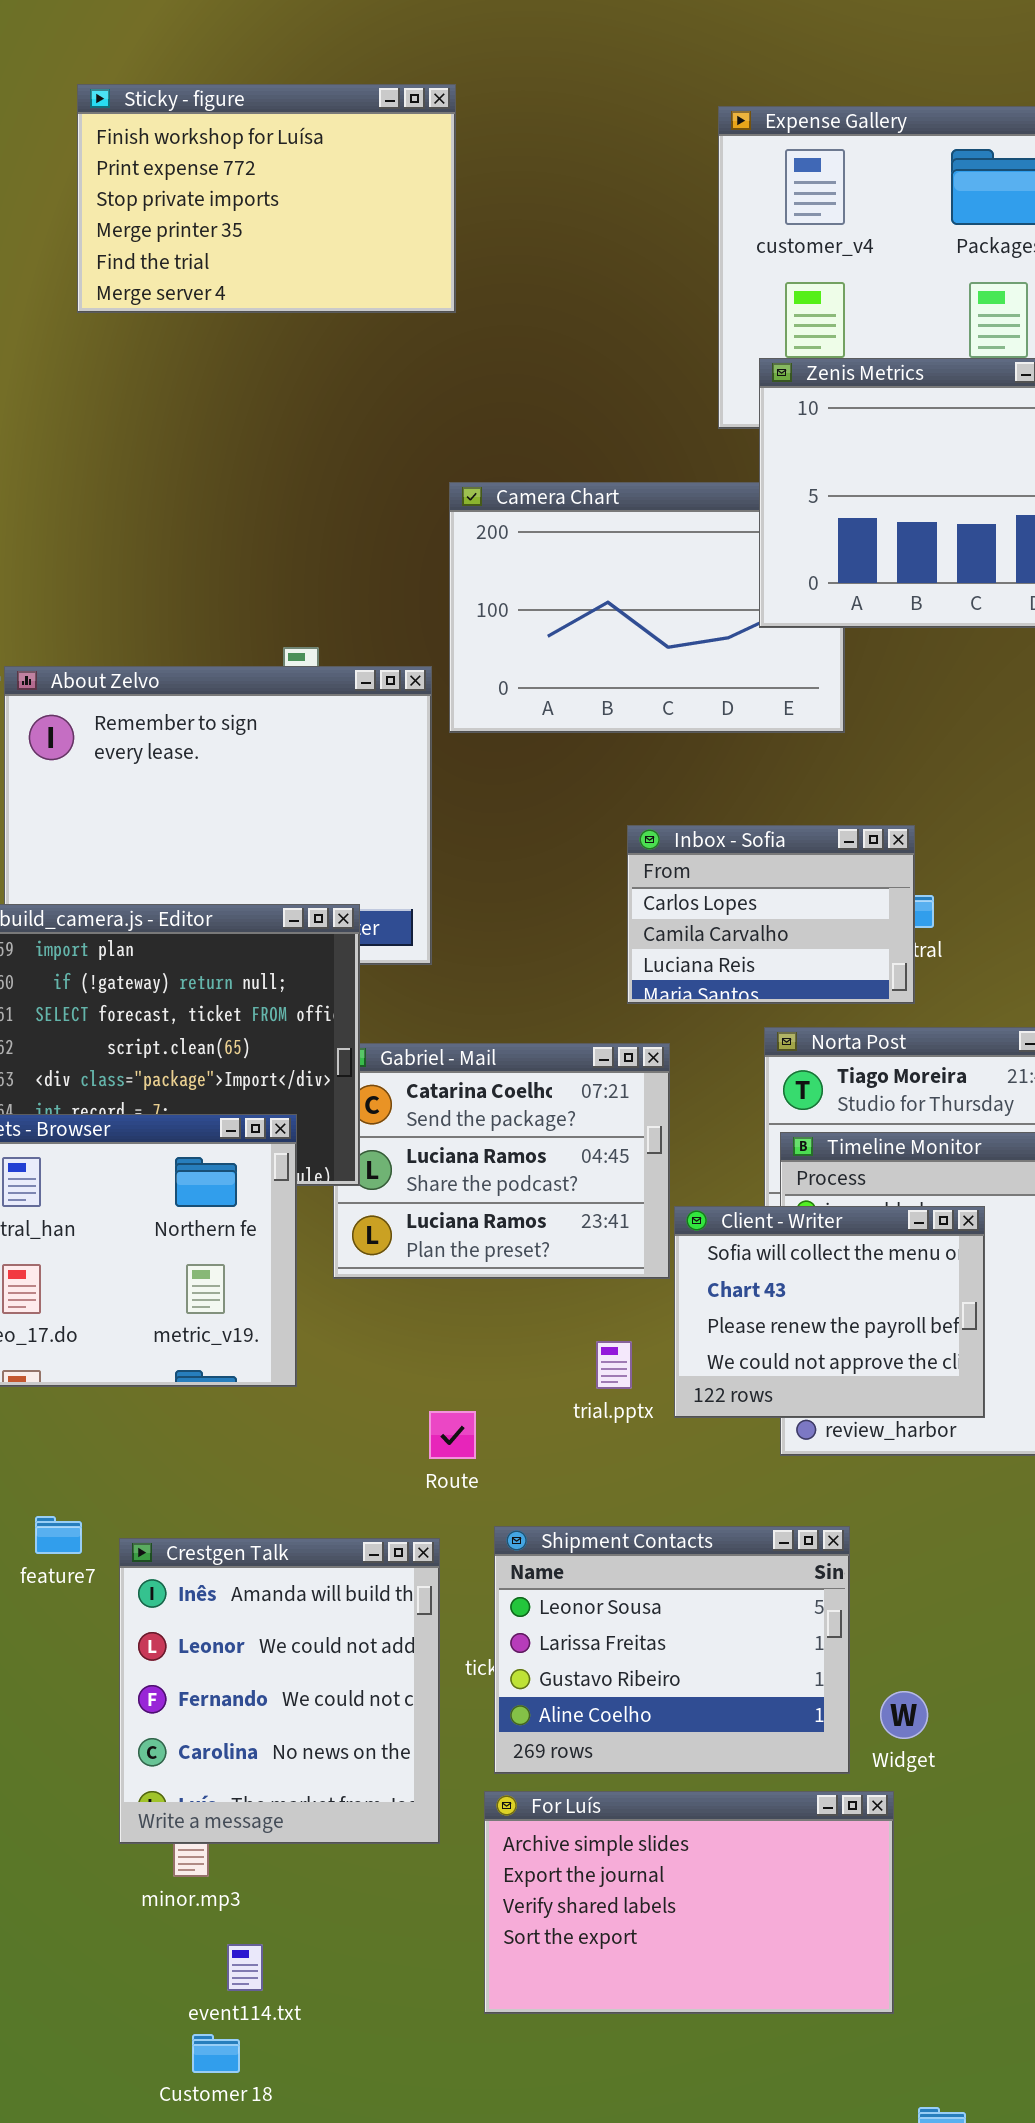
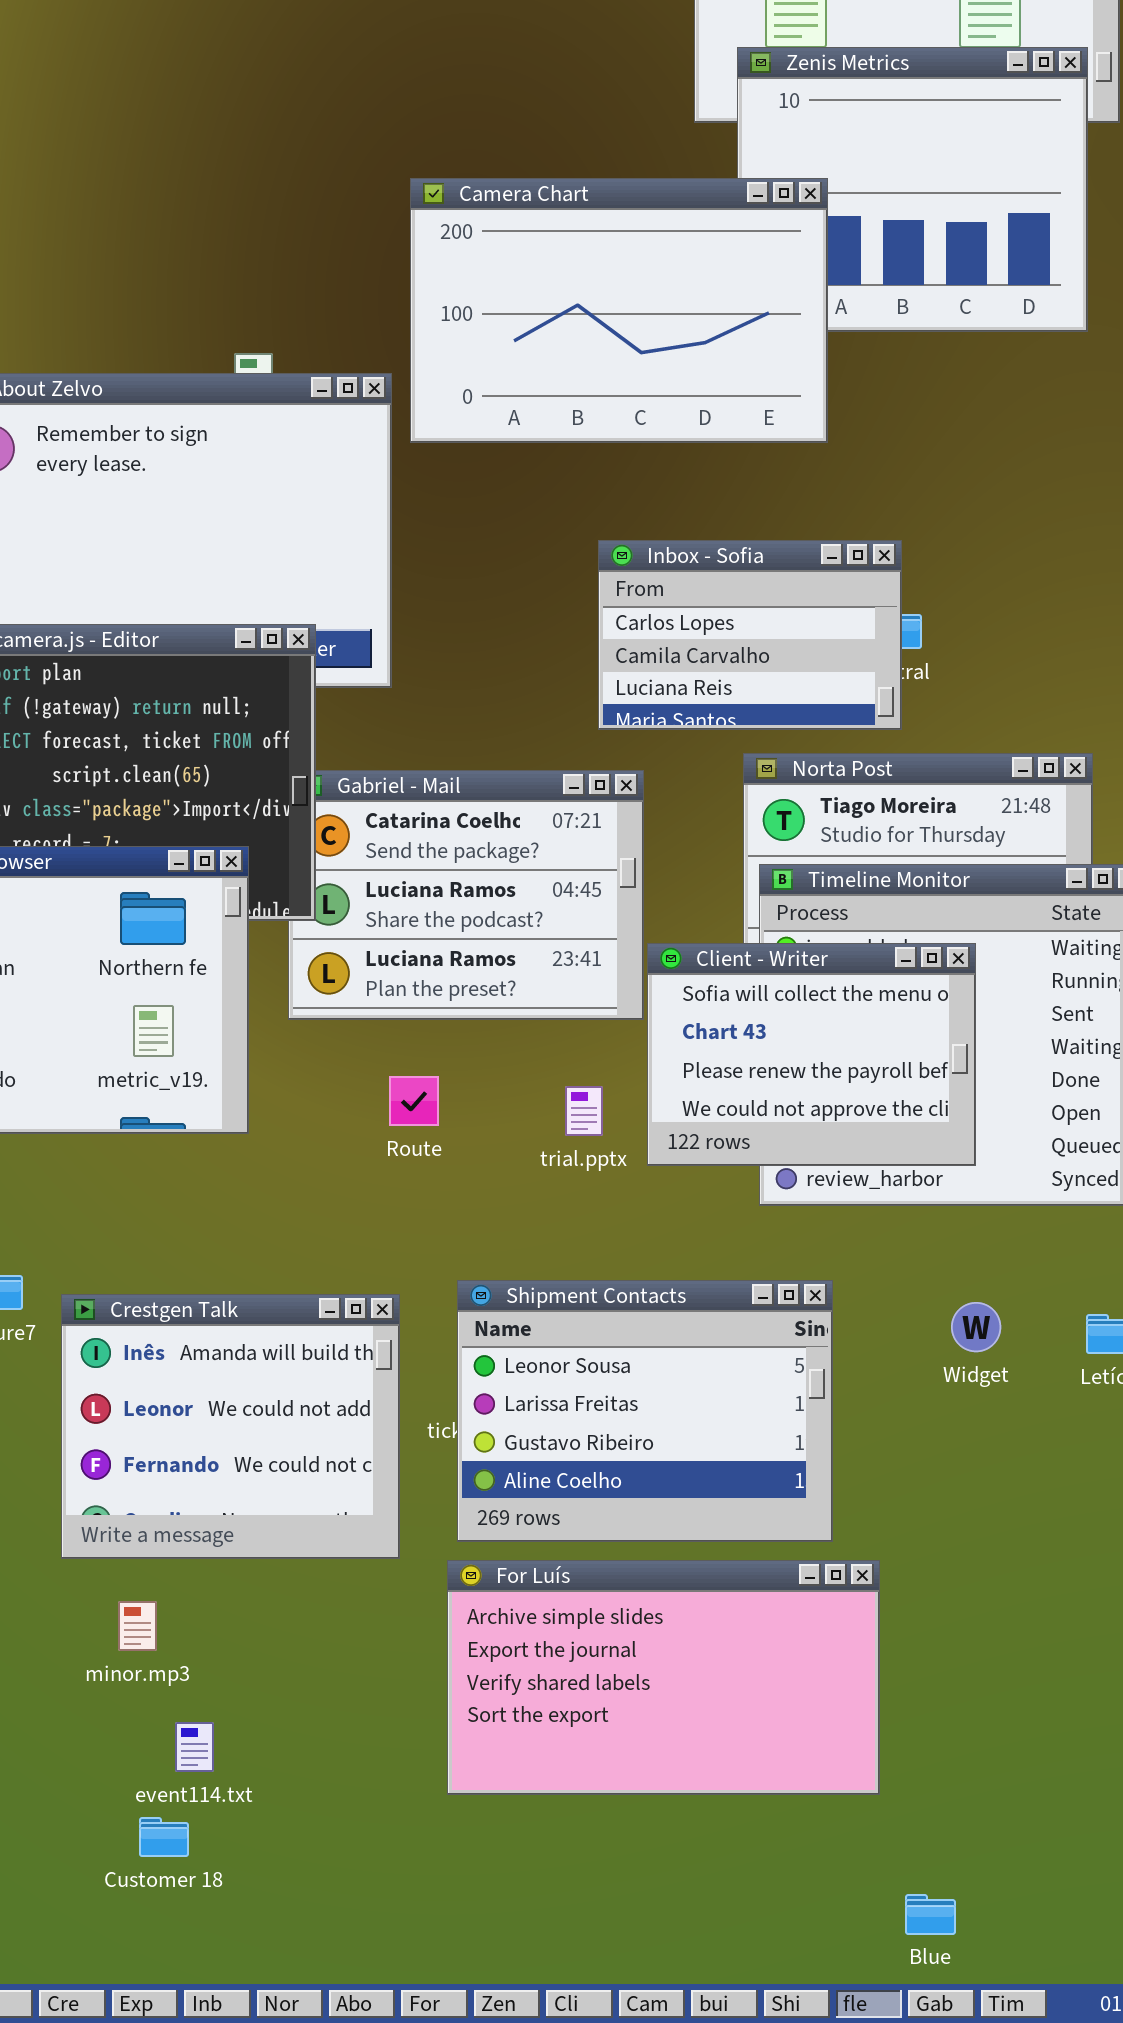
Camera Chart: [449,482,845,733] -> [410,178,828,443], raised
Route: [429,1411,476,1459] -> [389,1076,439,1126], moved
Crestgen Talk: [119,1538,440,1844] -> [61,1294,400,1559], resized
Widget: [880,1691,928,1739] -> [951,1302,1001,1352], moved

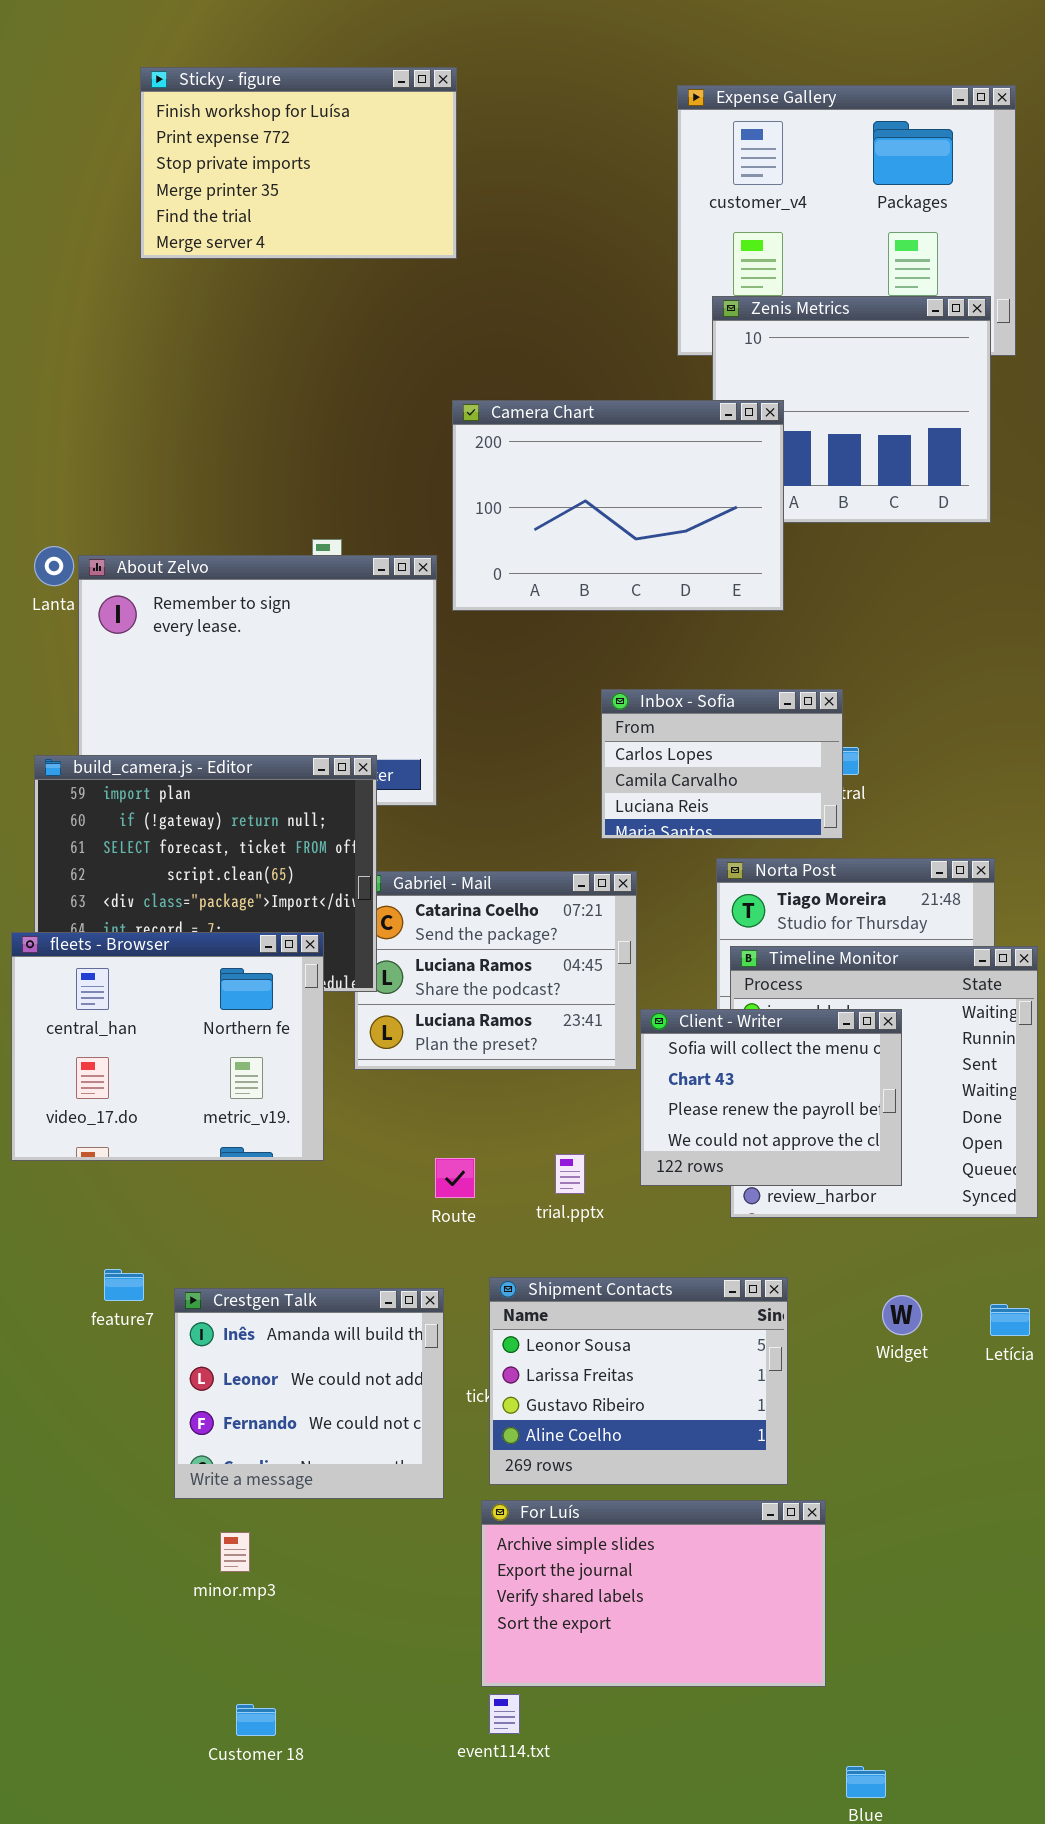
Route: [389,1076,439,1126] -> [435,1158,475,1198], moved
trial.pptx: [565,1086,603,1136] -> [555,1154,585,1194], moved
event114.txt: [175,1722,214,1772] -> [489,1694,520,1734], moved

